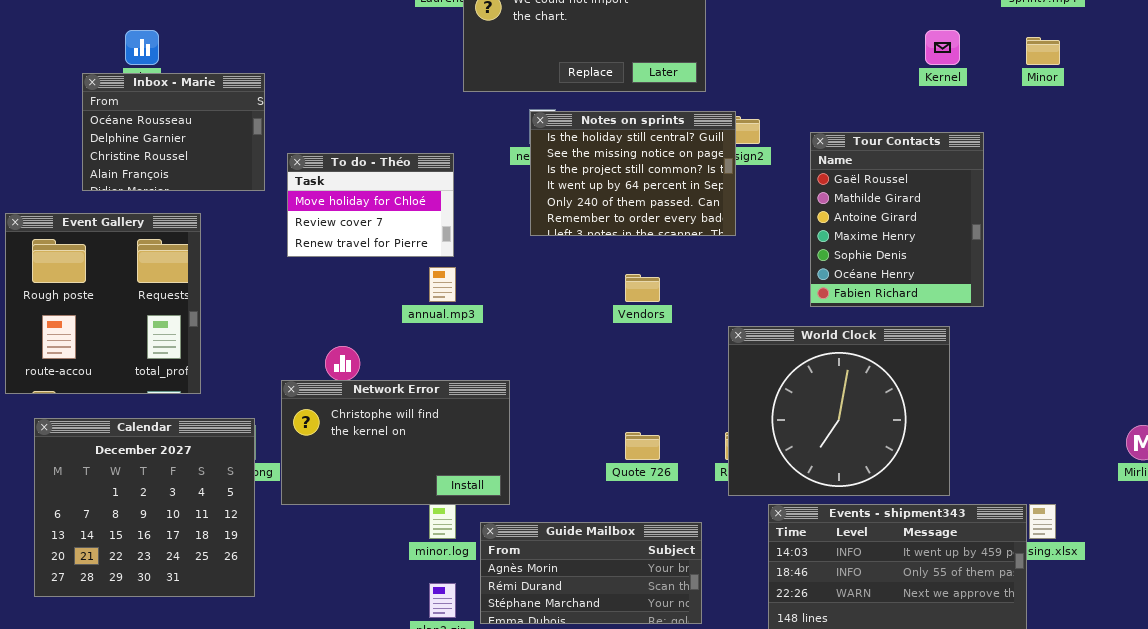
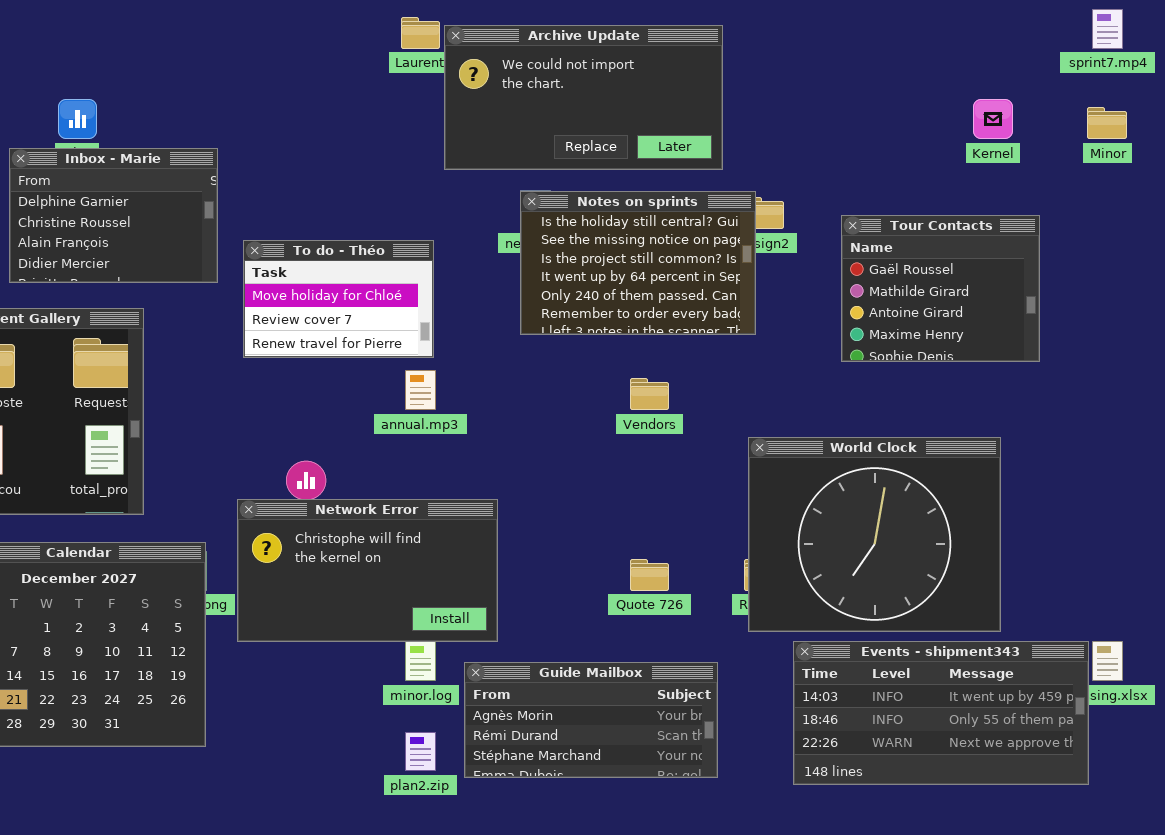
Inbox - Marie: [82,73,265,191] -> [9,148,218,283], scrolled down 1 row
Tour Contacts: [810,132,984,307] -> [841,215,1040,362], resized

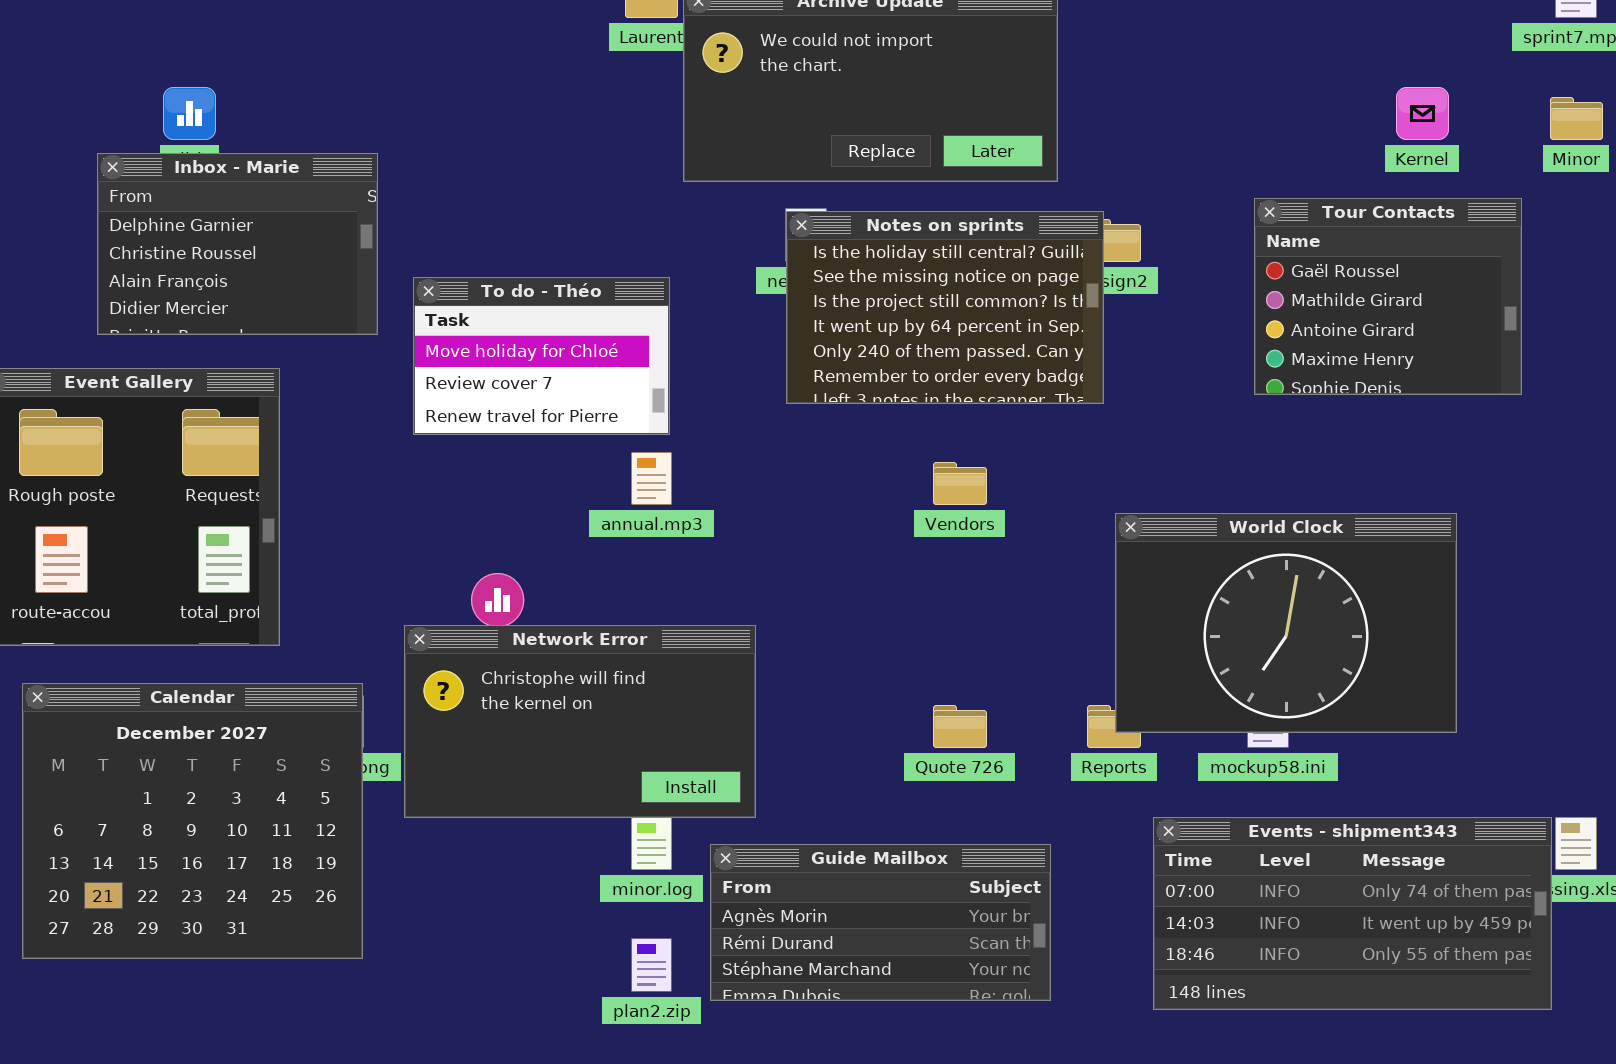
Tour Contacts: [841,215,1040,362] -> [1254,198,1522,395], moved
World Clock: [748,437,1001,632] -> [1115,513,1457,733], moved, resized
Events - shipment343: [793,641,1089,785] -> [1153,817,1552,1010], scrolled up 1 row

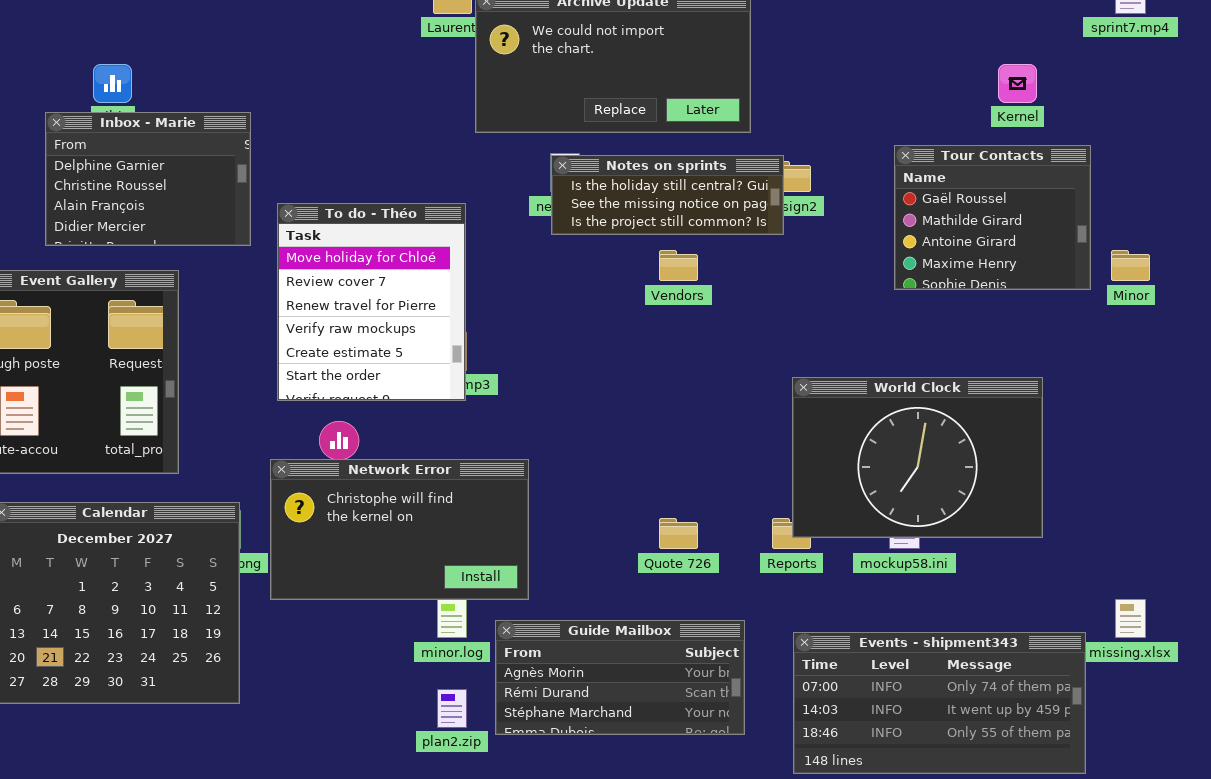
Minor: [1550,97,1603,140] -> [1111,250,1150,281], moved
Notes on sprints: [786,211,1104,404] -> [551,155,784,235], resized
To do - Théo: [413,277,670,435] -> [277,203,466,401], resized
Vendors: [933,462,987,505] -> [659,250,698,281], moved
Events - shipment343: [1153,817,1552,1010] -> [793,632,1086,774], moved

